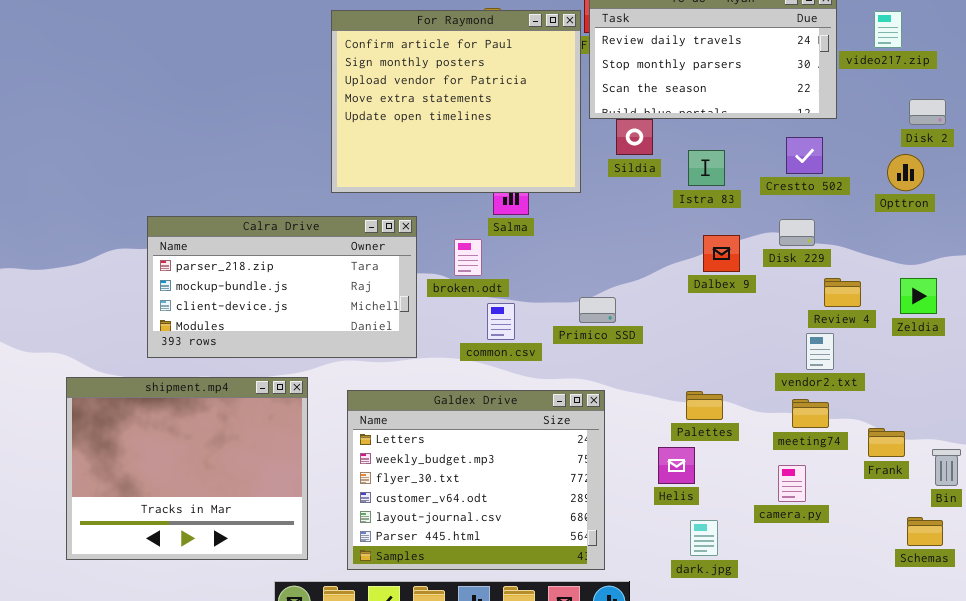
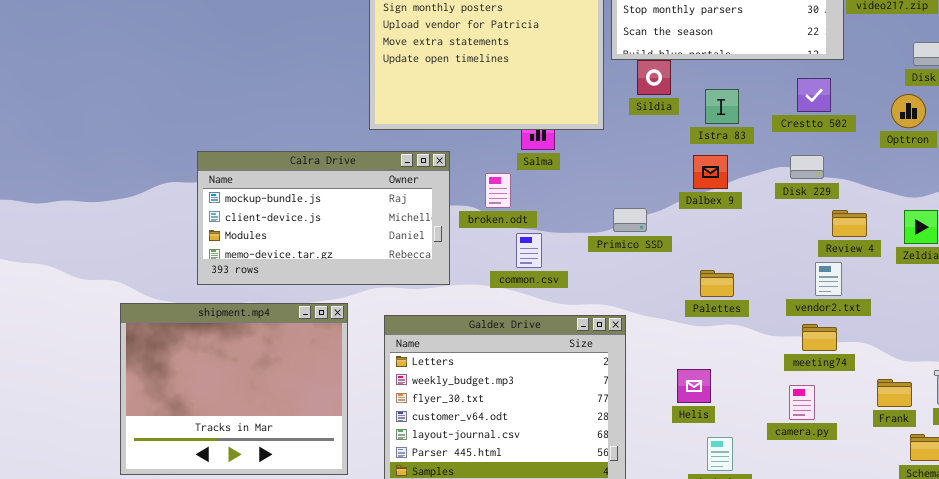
Calra Drive: [147,216,417,358] -> [197,151,450,285], scrolled down 1 row
Dalbex 9: [703,235,740,272] -> [693,155,728,189], moved
Primico SSD: [579,297,616,323] -> [613,208,647,232], moved
Palettes: [686,391,723,420] -> [700,270,734,297], moved
Frank: [868,428,905,457] -> [877,379,912,407], moved

